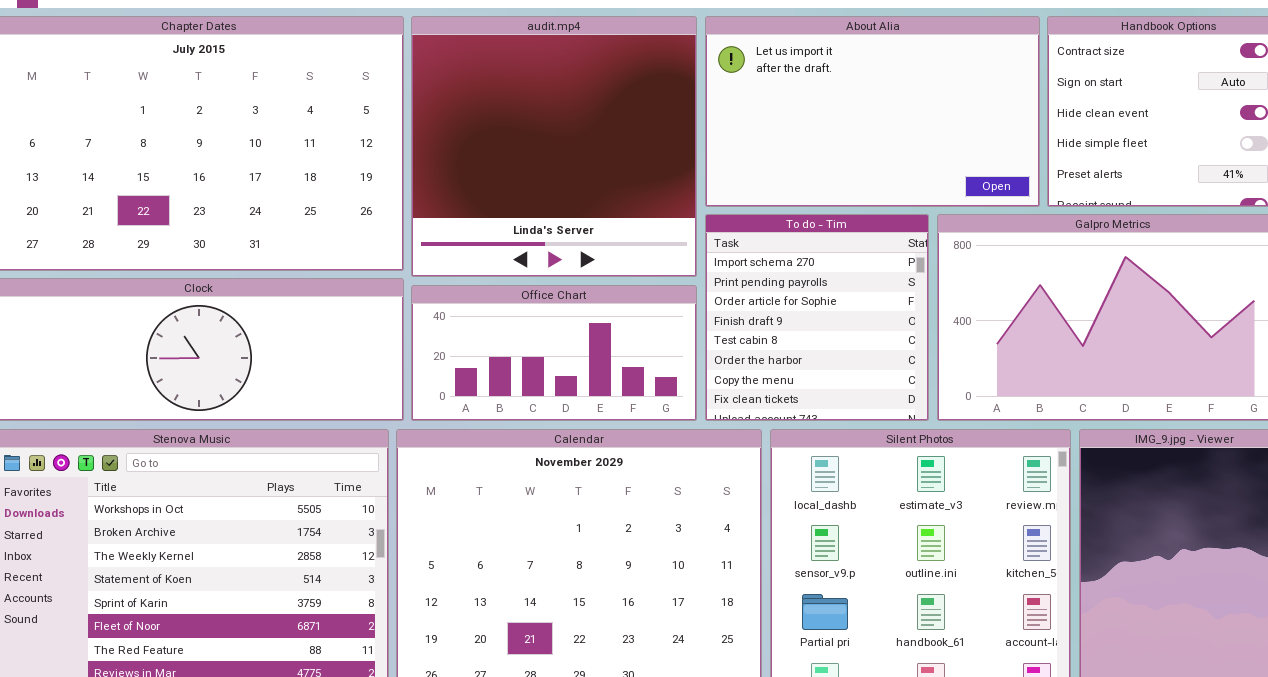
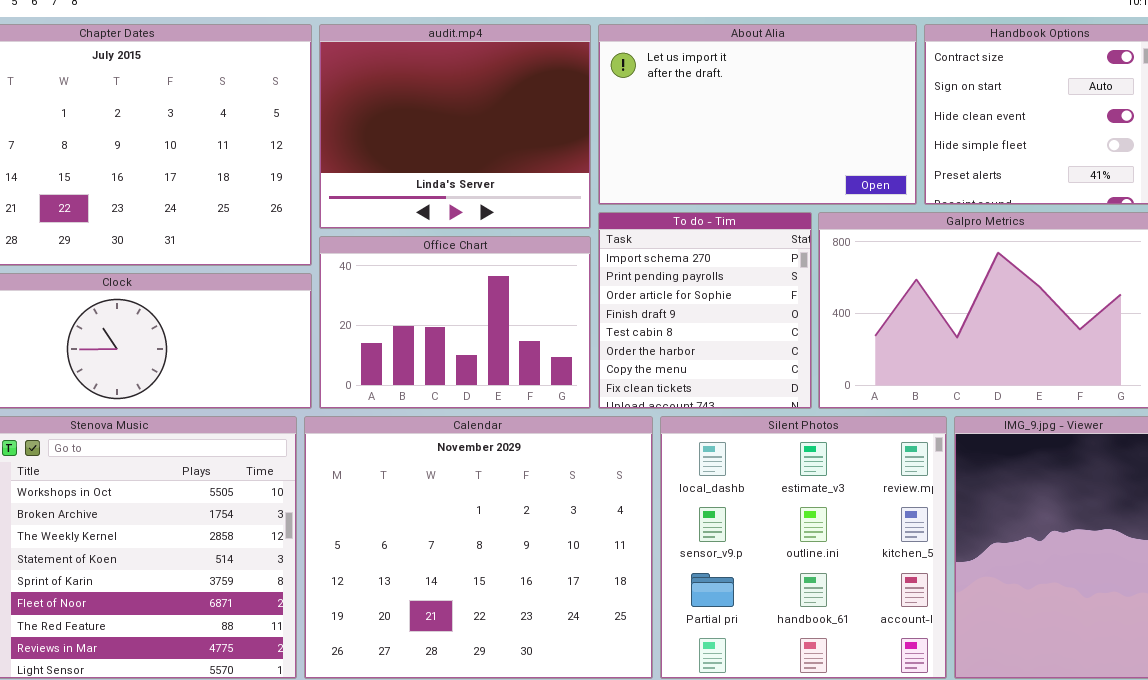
audit.mp4: [411,16,697,277] -> [319,24,591,229], resized
Office Chart: [411,285,697,421] -> [319,236,591,409], resized

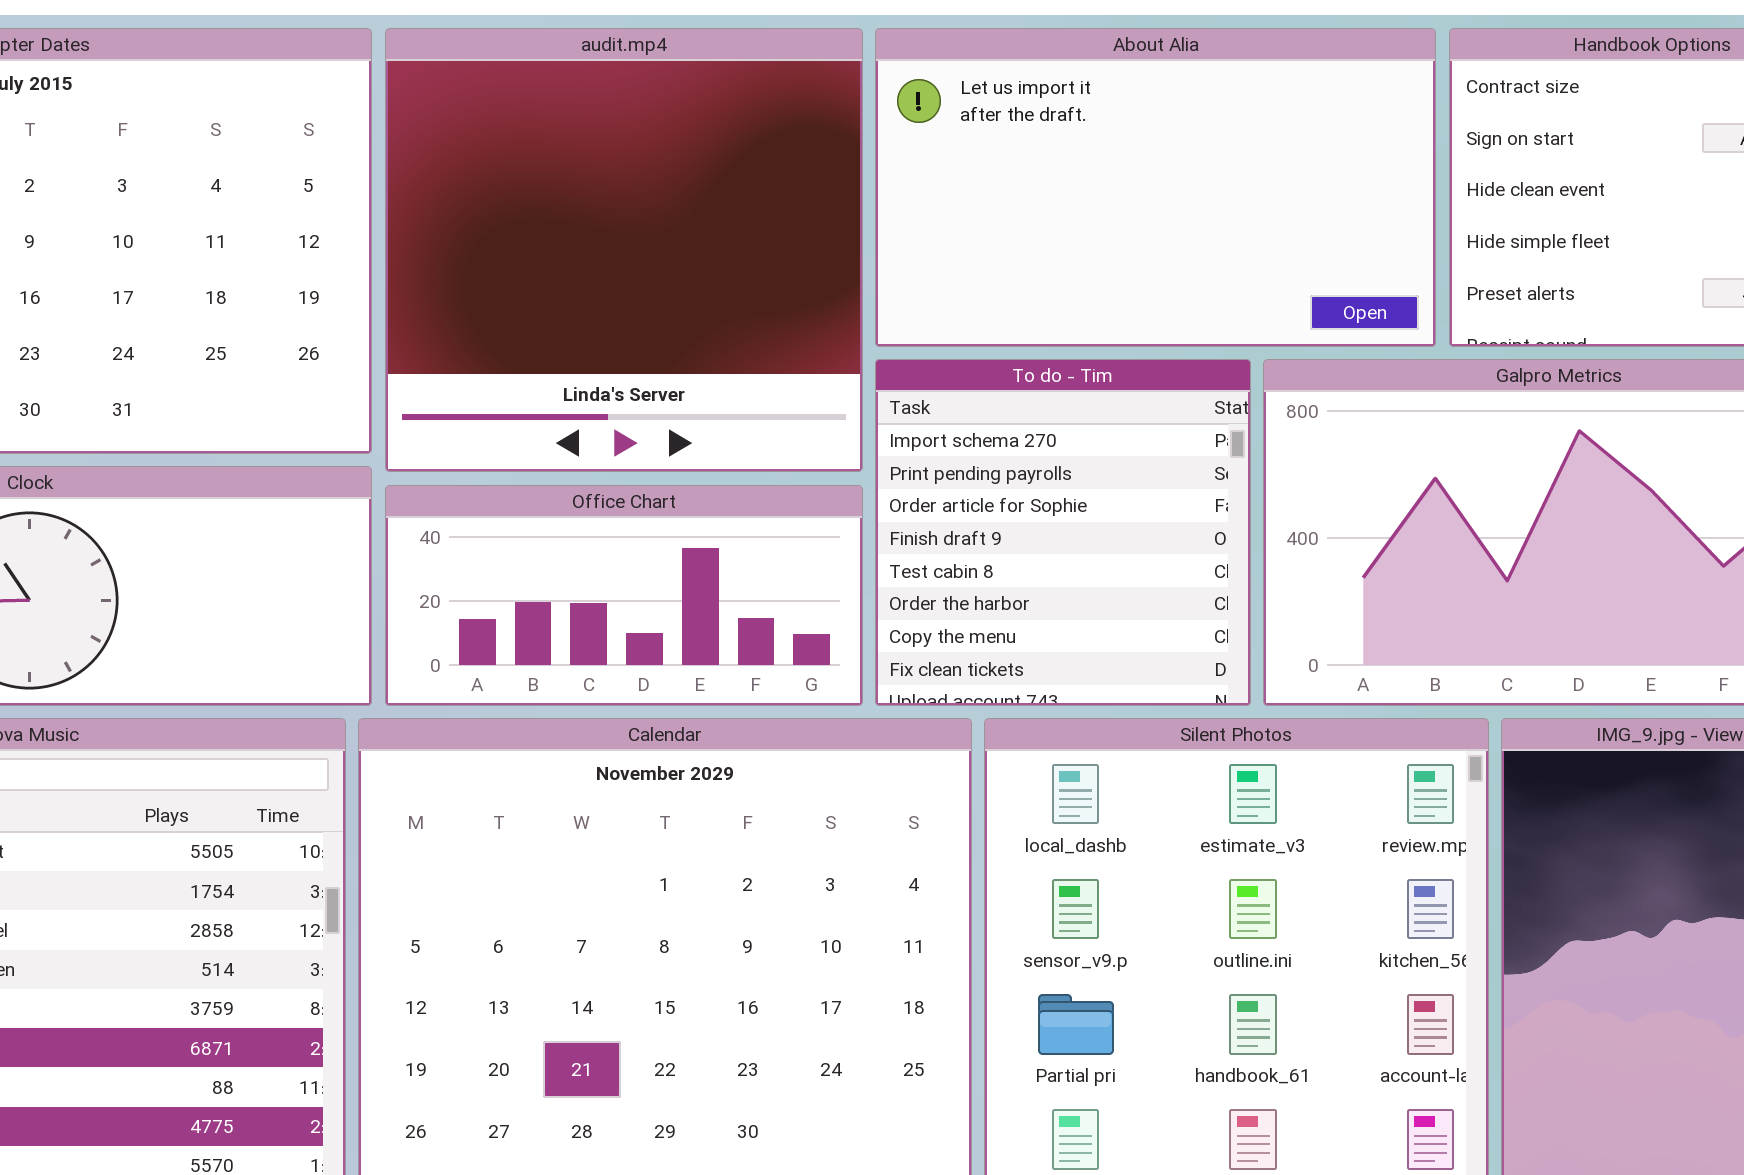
audit.mp4: [319,24,591,229] -> [385,28,863,472], resized
Office Chart: [319,236,591,409] -> [385,485,863,706], resized

